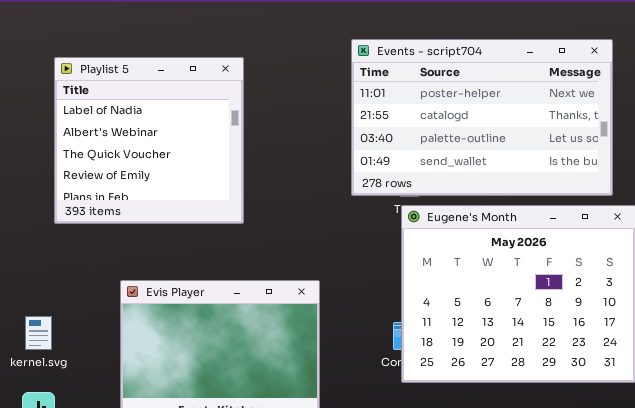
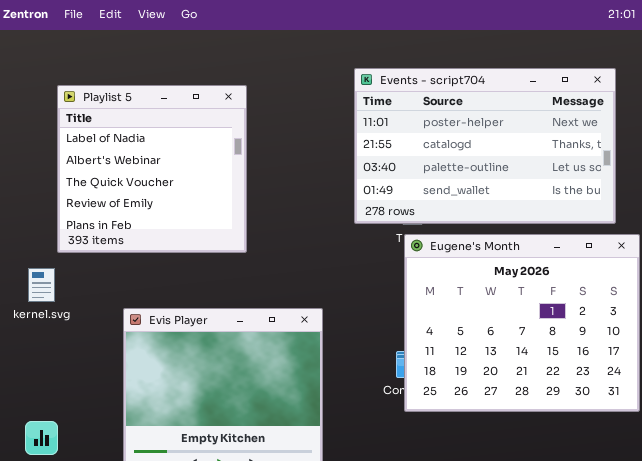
kernel.svg: [25,316,52,350] -> [28,268,55,302], moved

